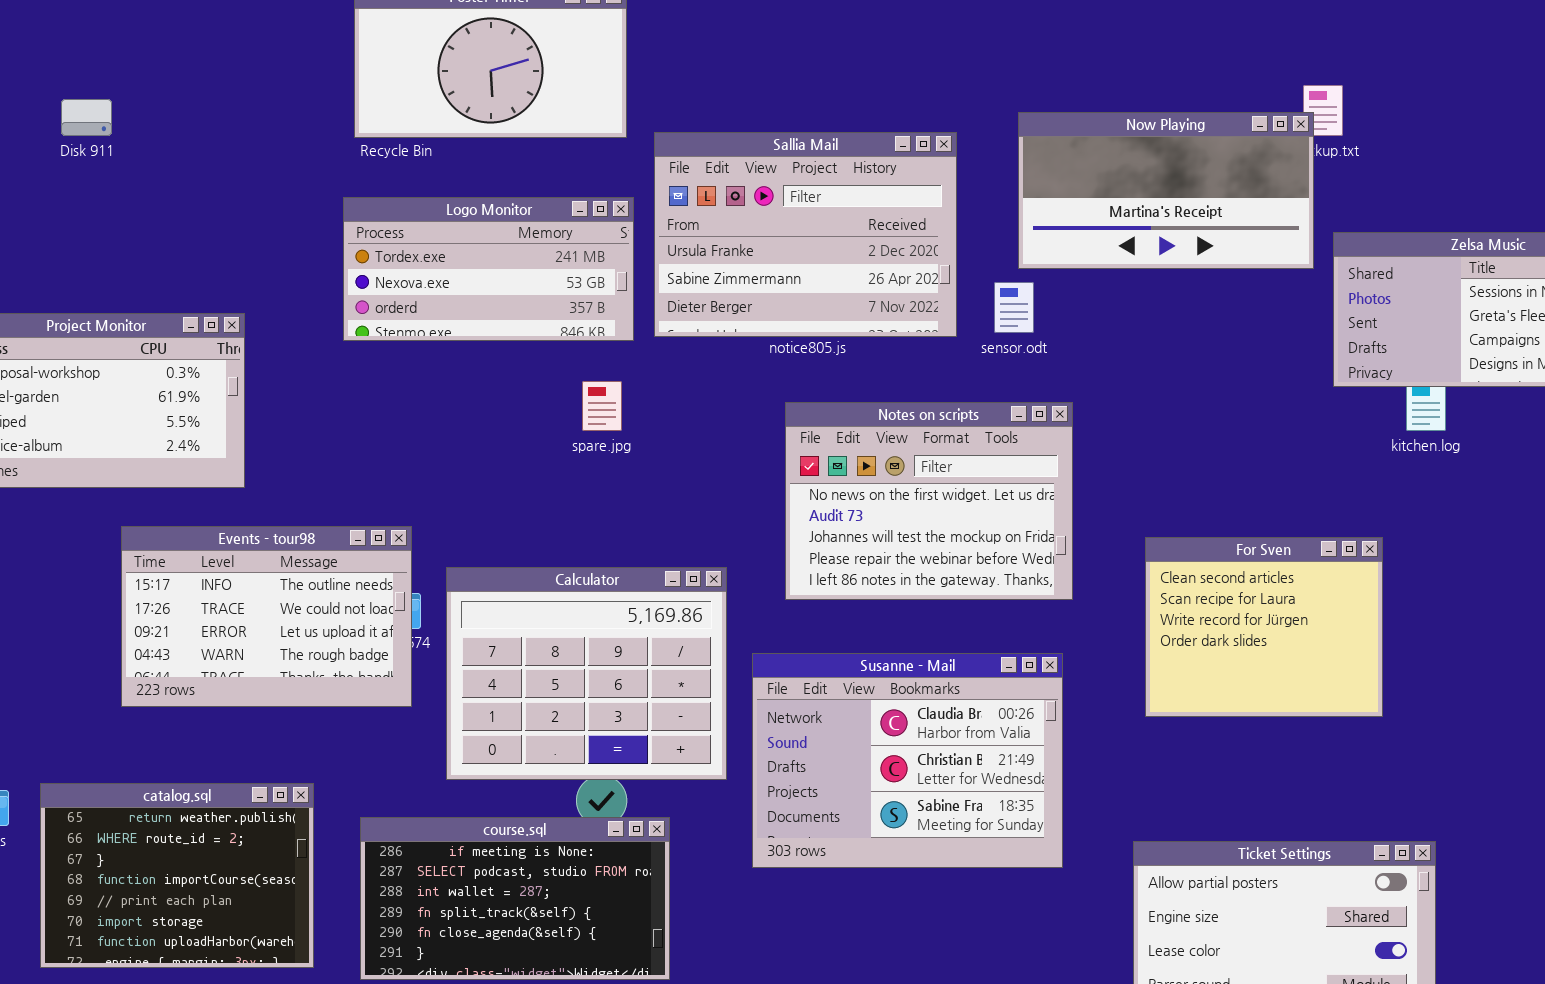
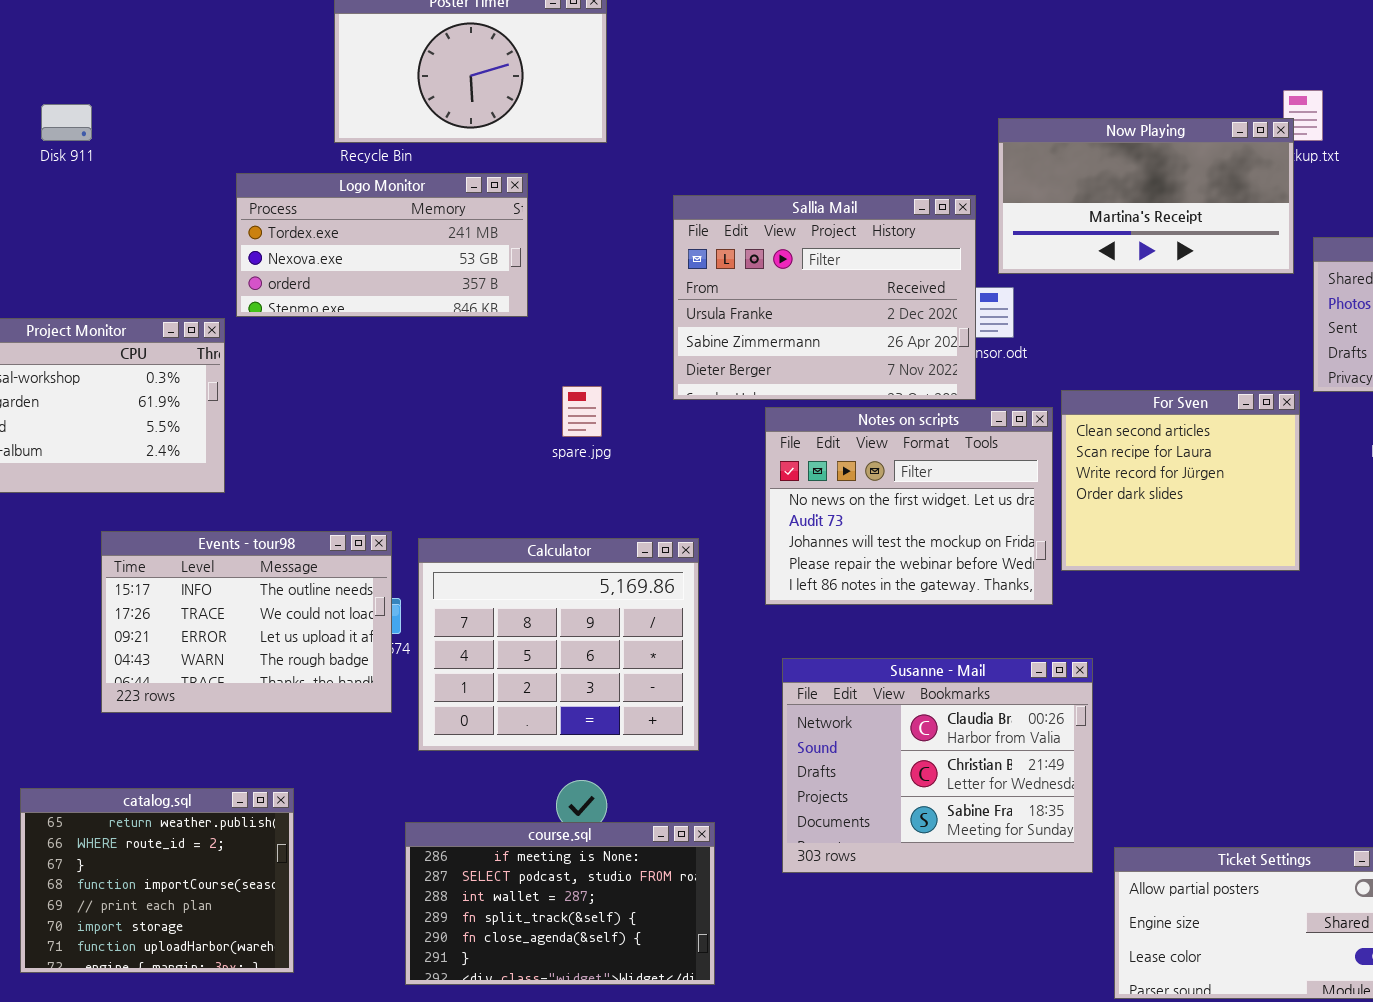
Sallia Mail: [654,132,957,337] -> [673,195,976,400], moved
Logo Monitor: [343,197,634,341] -> [236,173,528,317], moved
For Sven: [1145,537,1383,717] -> [1061,390,1300,571], moved
Calculator: [446,567,727,780] -> [418,538,699,751], moved
Susanne - Mail: [752,653,1063,868] -> [782,658,1093,873], moved
course.sql: [360,817,670,980] -> [405,822,715,985], moved

